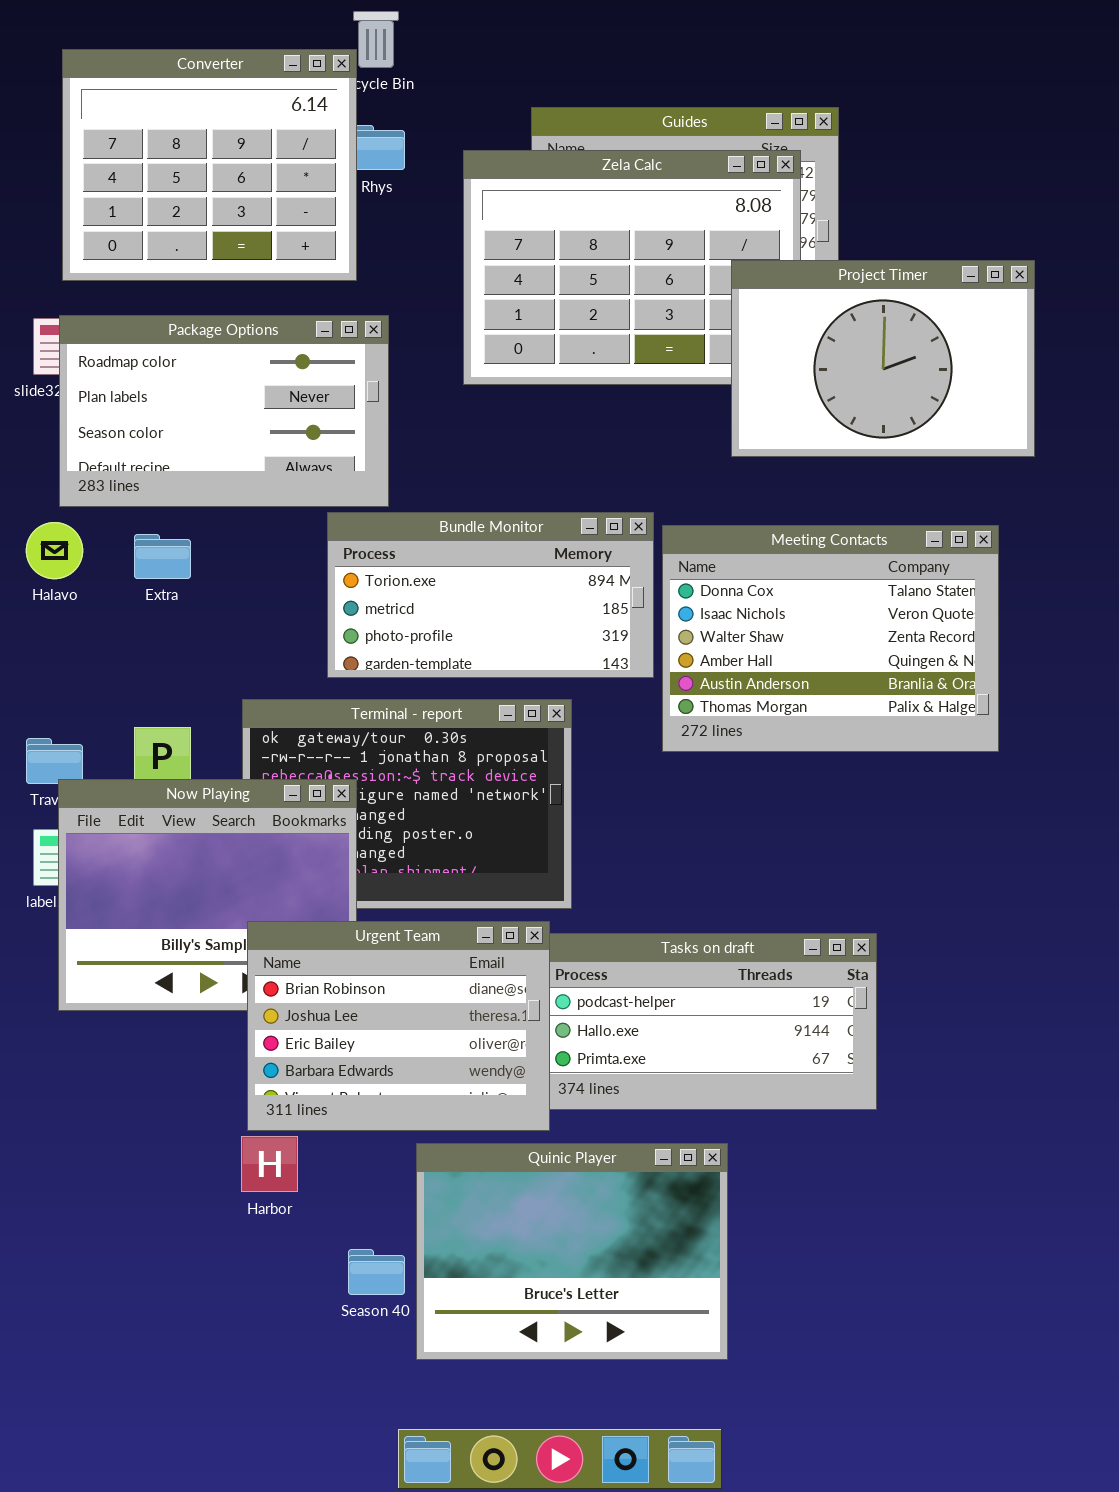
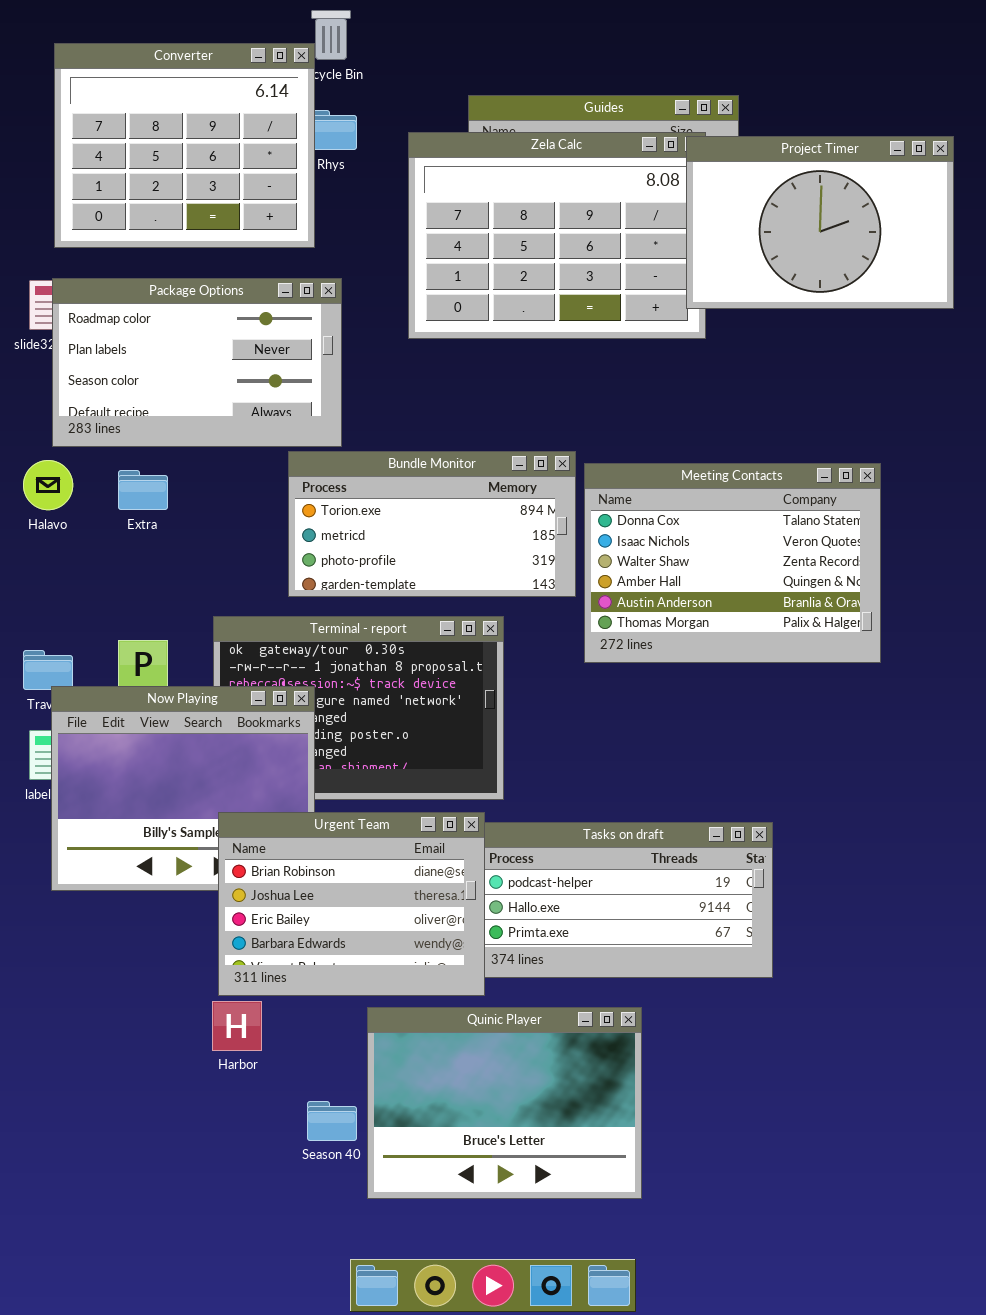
Project Timer: [731,260,1035,457] -> [686,136,954,309], moved

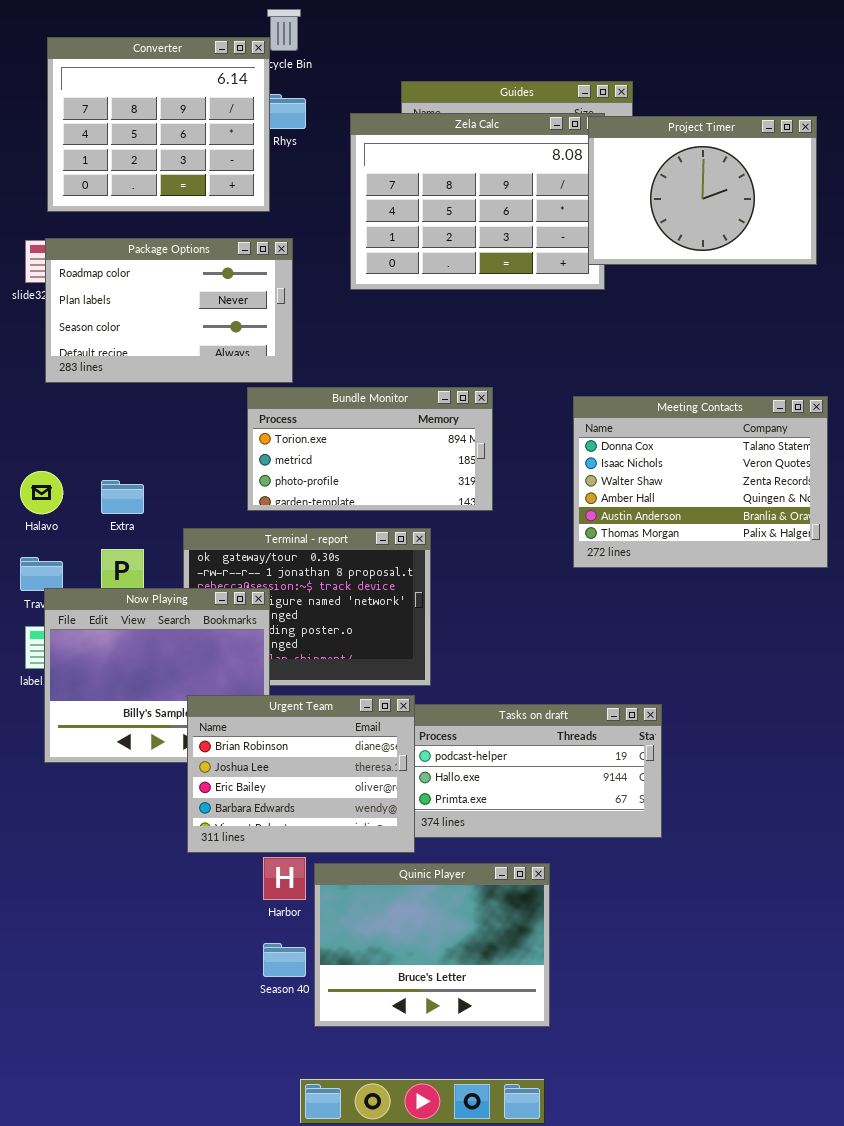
Halavo: [23,460,73,510] -> [20,471,63,514], moved
Meeting Contacts: [584,463,881,663] -> [573,396,828,568], moved
Extra: [118,470,168,510] -> [101,480,144,514], moved
Harbor: [212,1001,262,1051] -> [263,857,306,900], moved

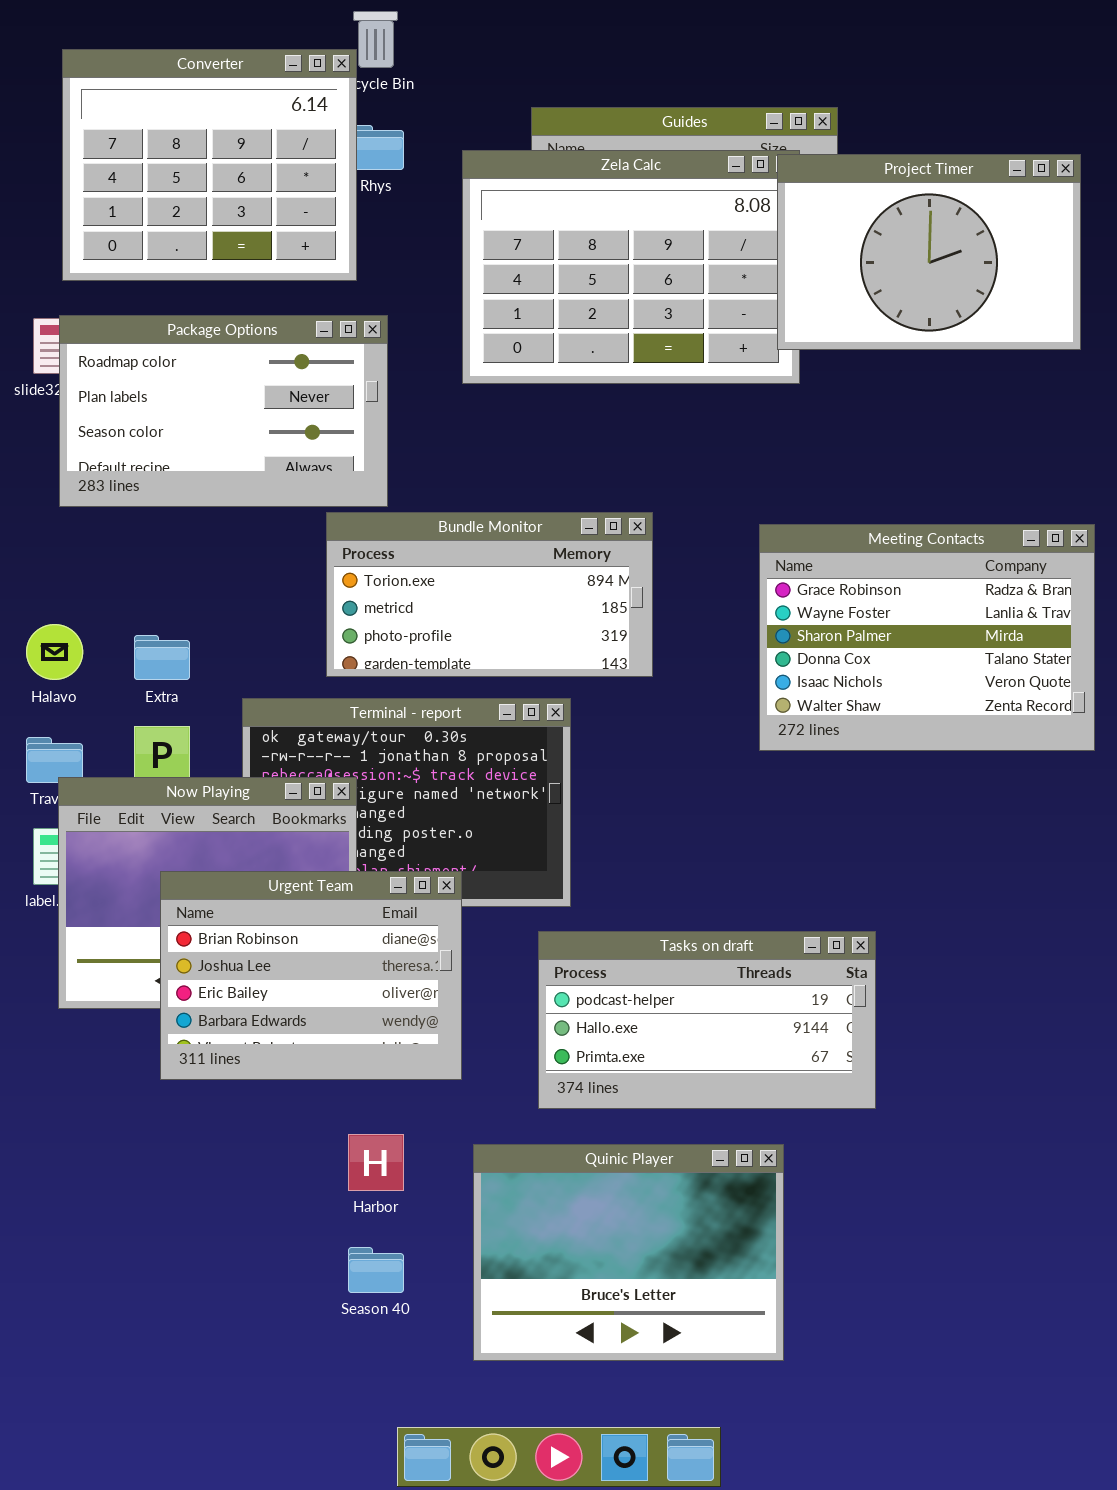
Meeting Contacts: [573,396,828,568] -> [759,524,1095,751], scrolled up 3 rows
Urgent Team: [187,695,415,853] -> [160,871,462,1080], moved
Quinic Player: [314,863,550,1027] -> [473,1144,784,1361], moved

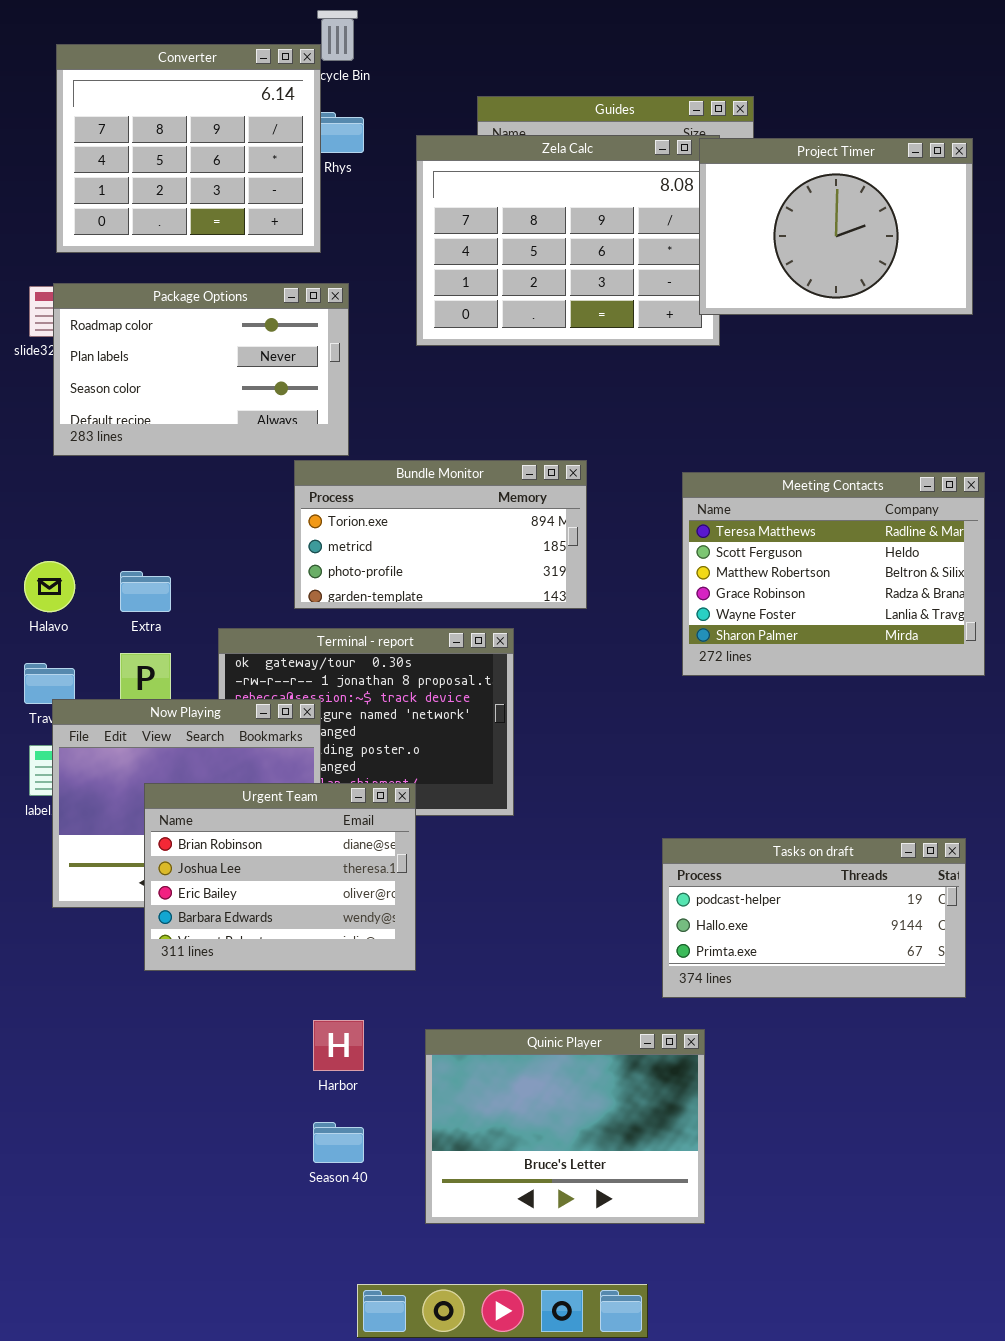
Meeting Contacts: [759,524,1095,751] -> [682,472,985,676], scrolled up 3 rows
Tasks on draft: [538,931,876,1109] -> [662,838,966,998], moved

